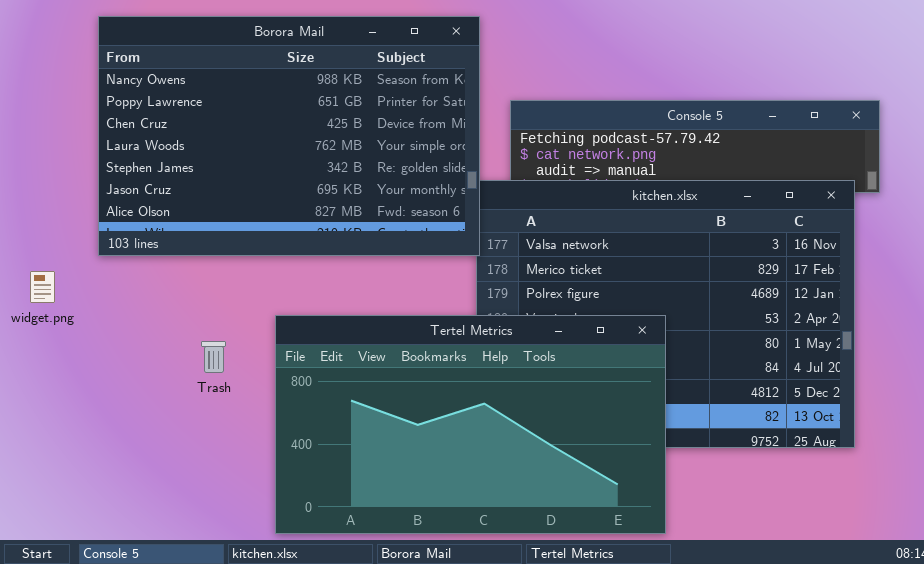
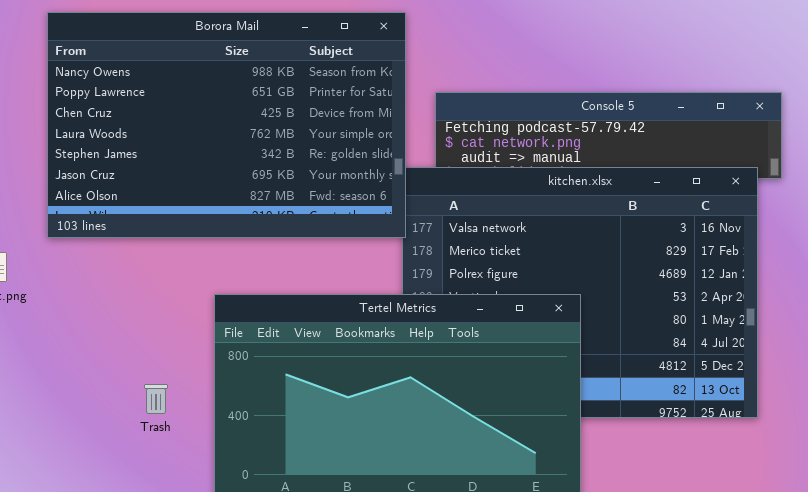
Trash: [201,341,226,373] -> [144,384,168,414], moved

